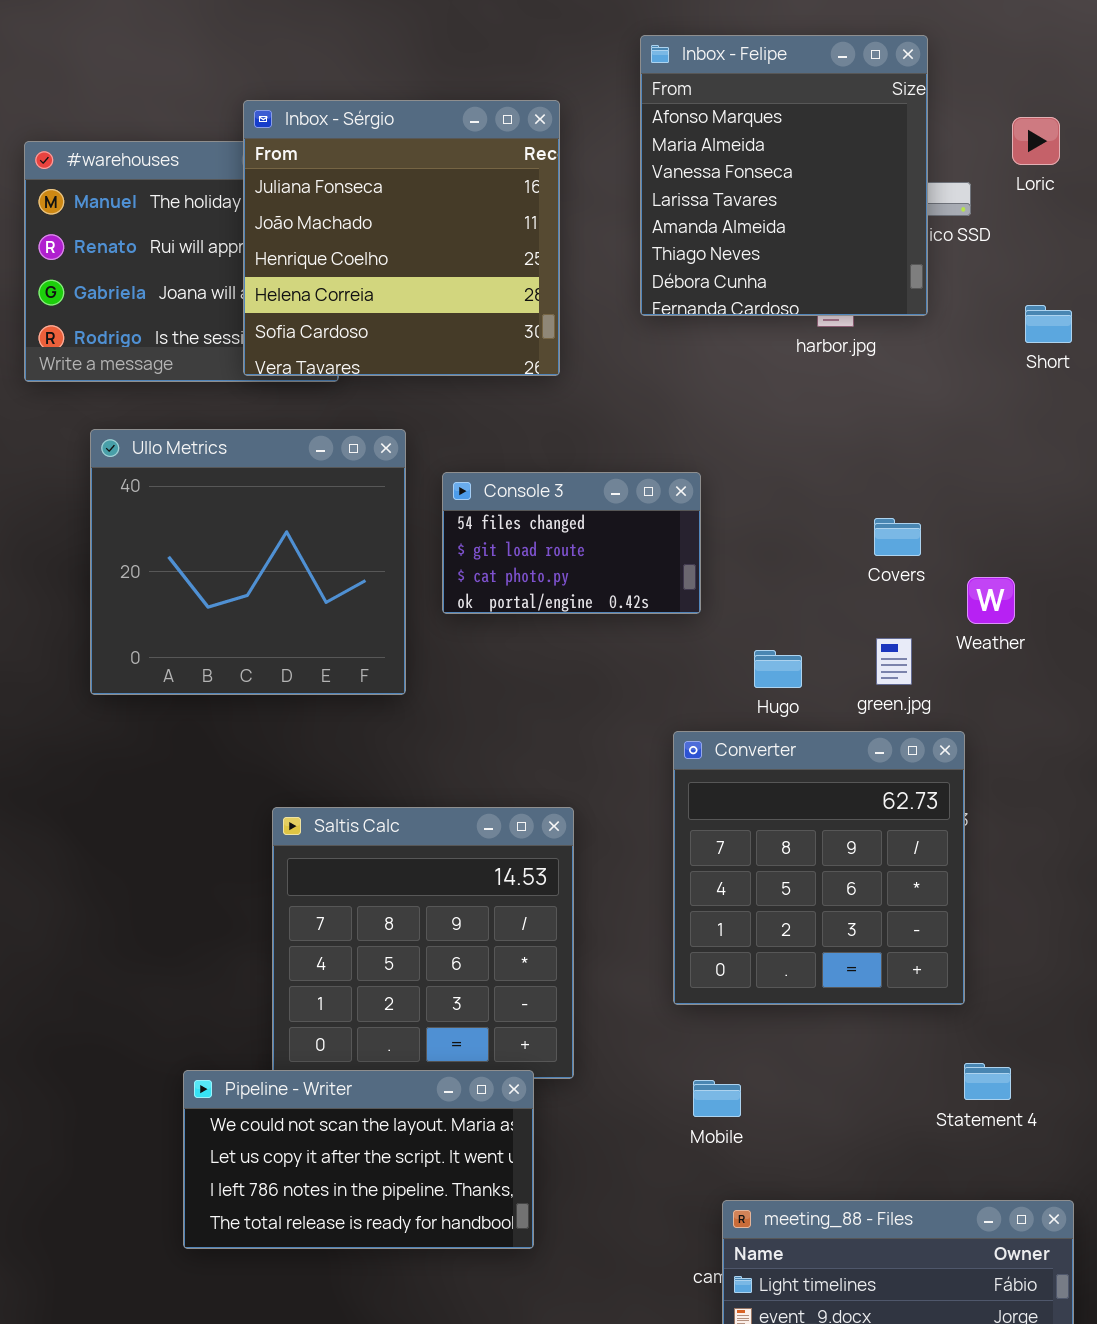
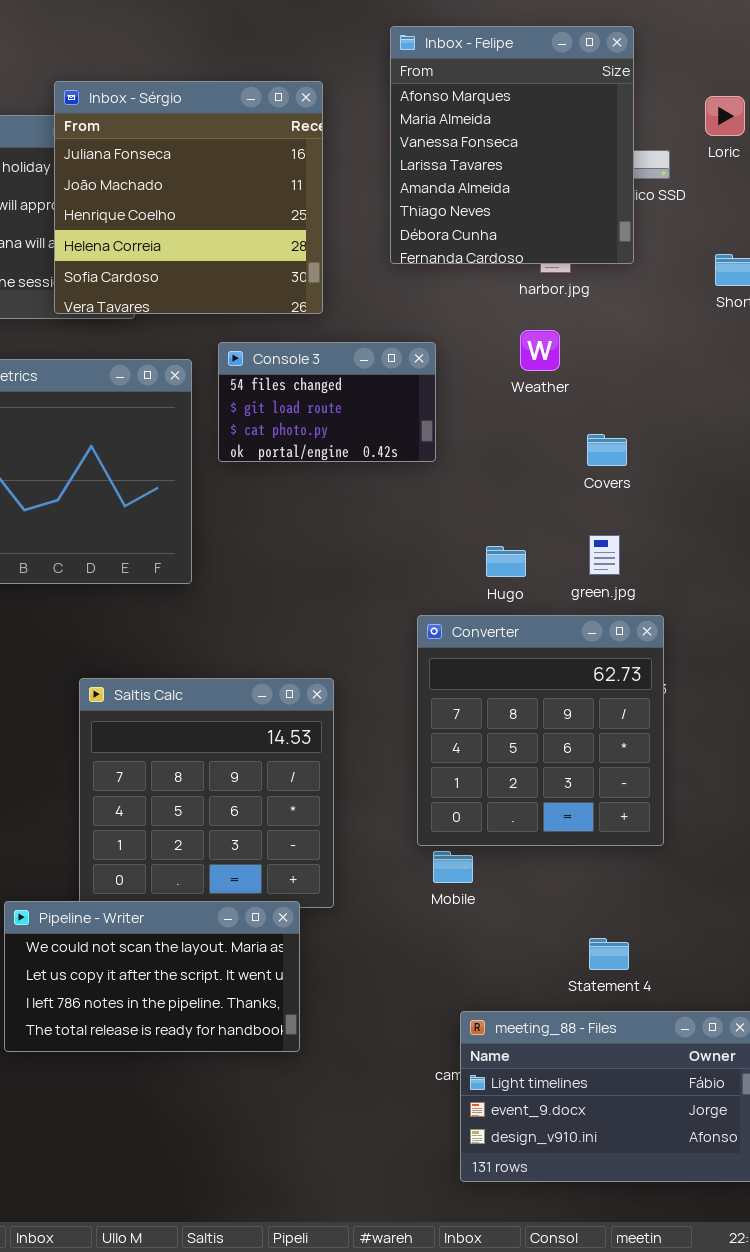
Console 3: [442,472,701,614] -> [218,342,436,462], moved
Weather: [967,577,1015,624] -> [520,330,560,371], moved
Statement 4: [964,1063,1011,1100] -> [589,938,629,970], moved
Mobile: [693,1080,741,1117] -> [433,851,473,883], moved

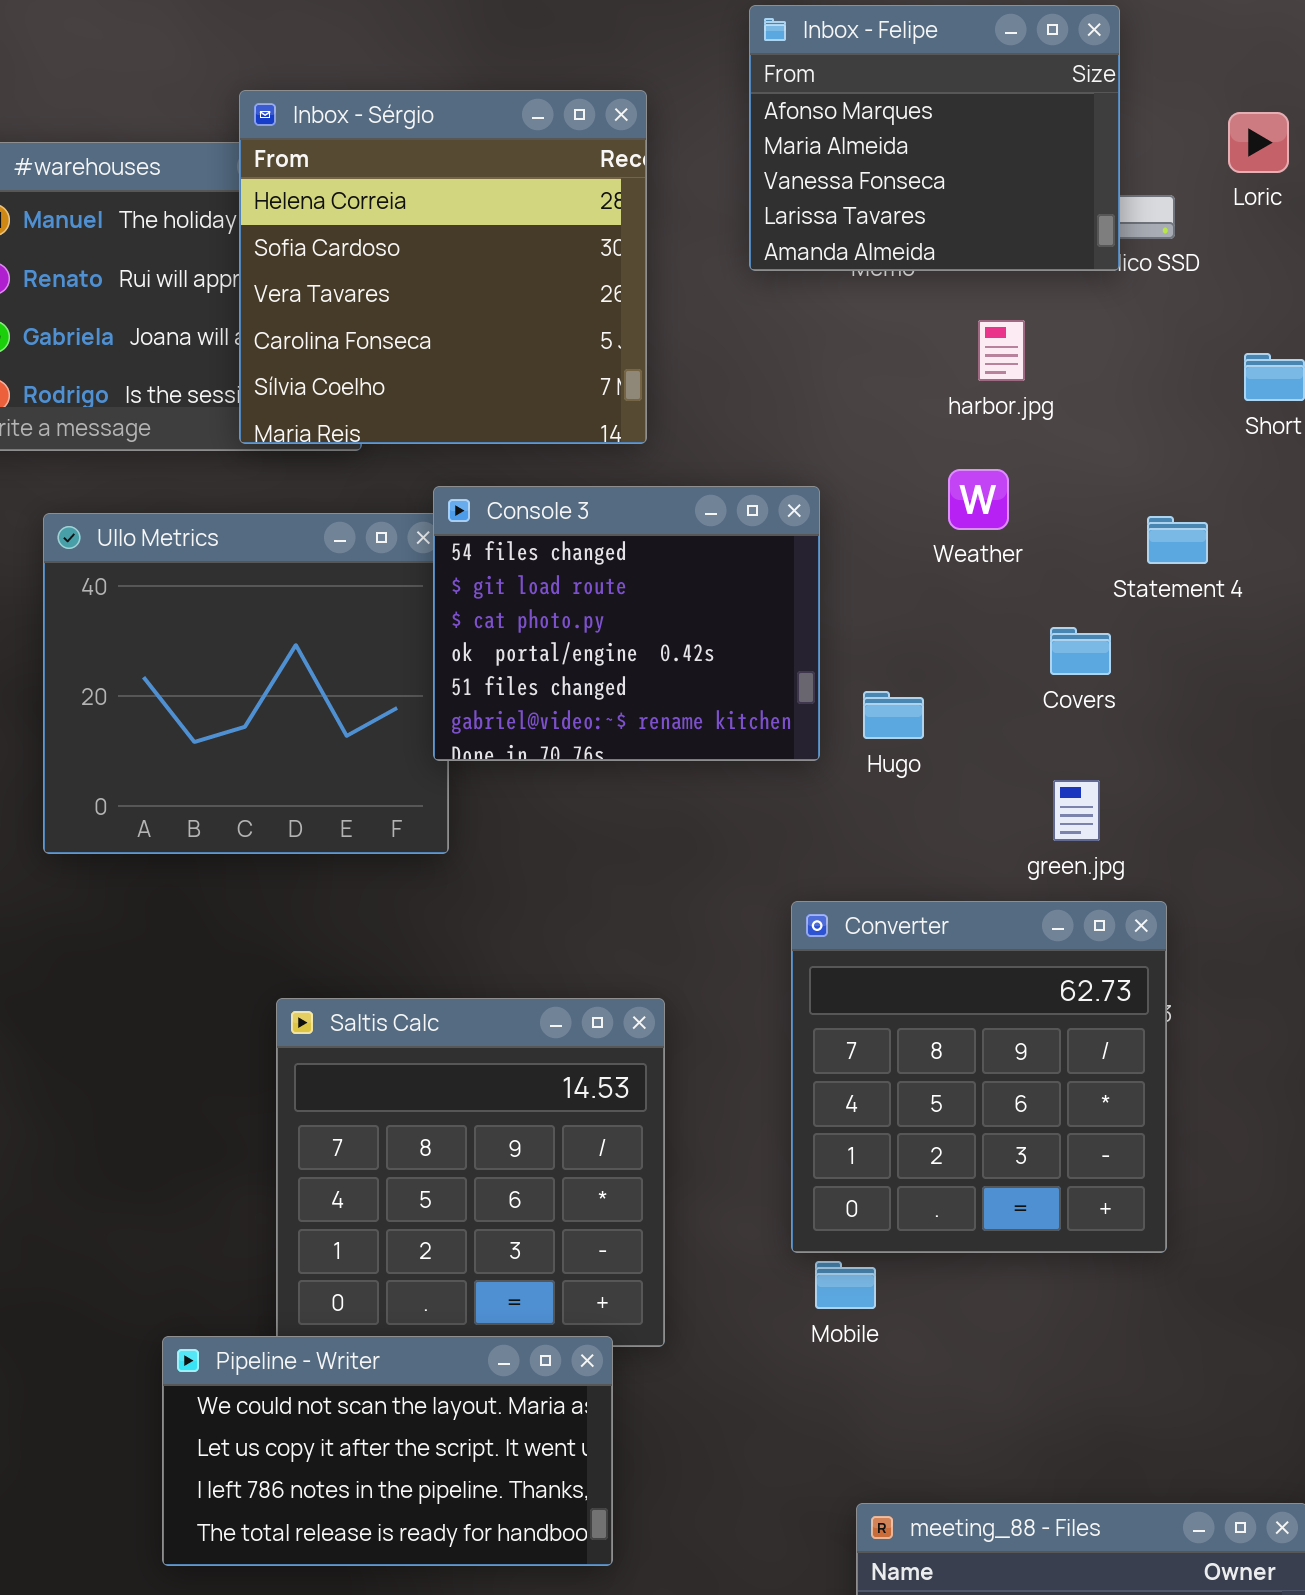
Inbox - Felipe: [390,26,634,264] -> [749,5,1120,271], resized
Inbox - Sérgio: [54,81,323,314] -> [239,90,647,444], scrolled down 3 rows
Console 3: [218,342,436,462] -> [433,486,820,761], resized
Hugo: [486,546,526,577] -> [863,691,924,739], moved
Statement 4: [589,938,629,970] -> [1147,516,1208,564], moved

